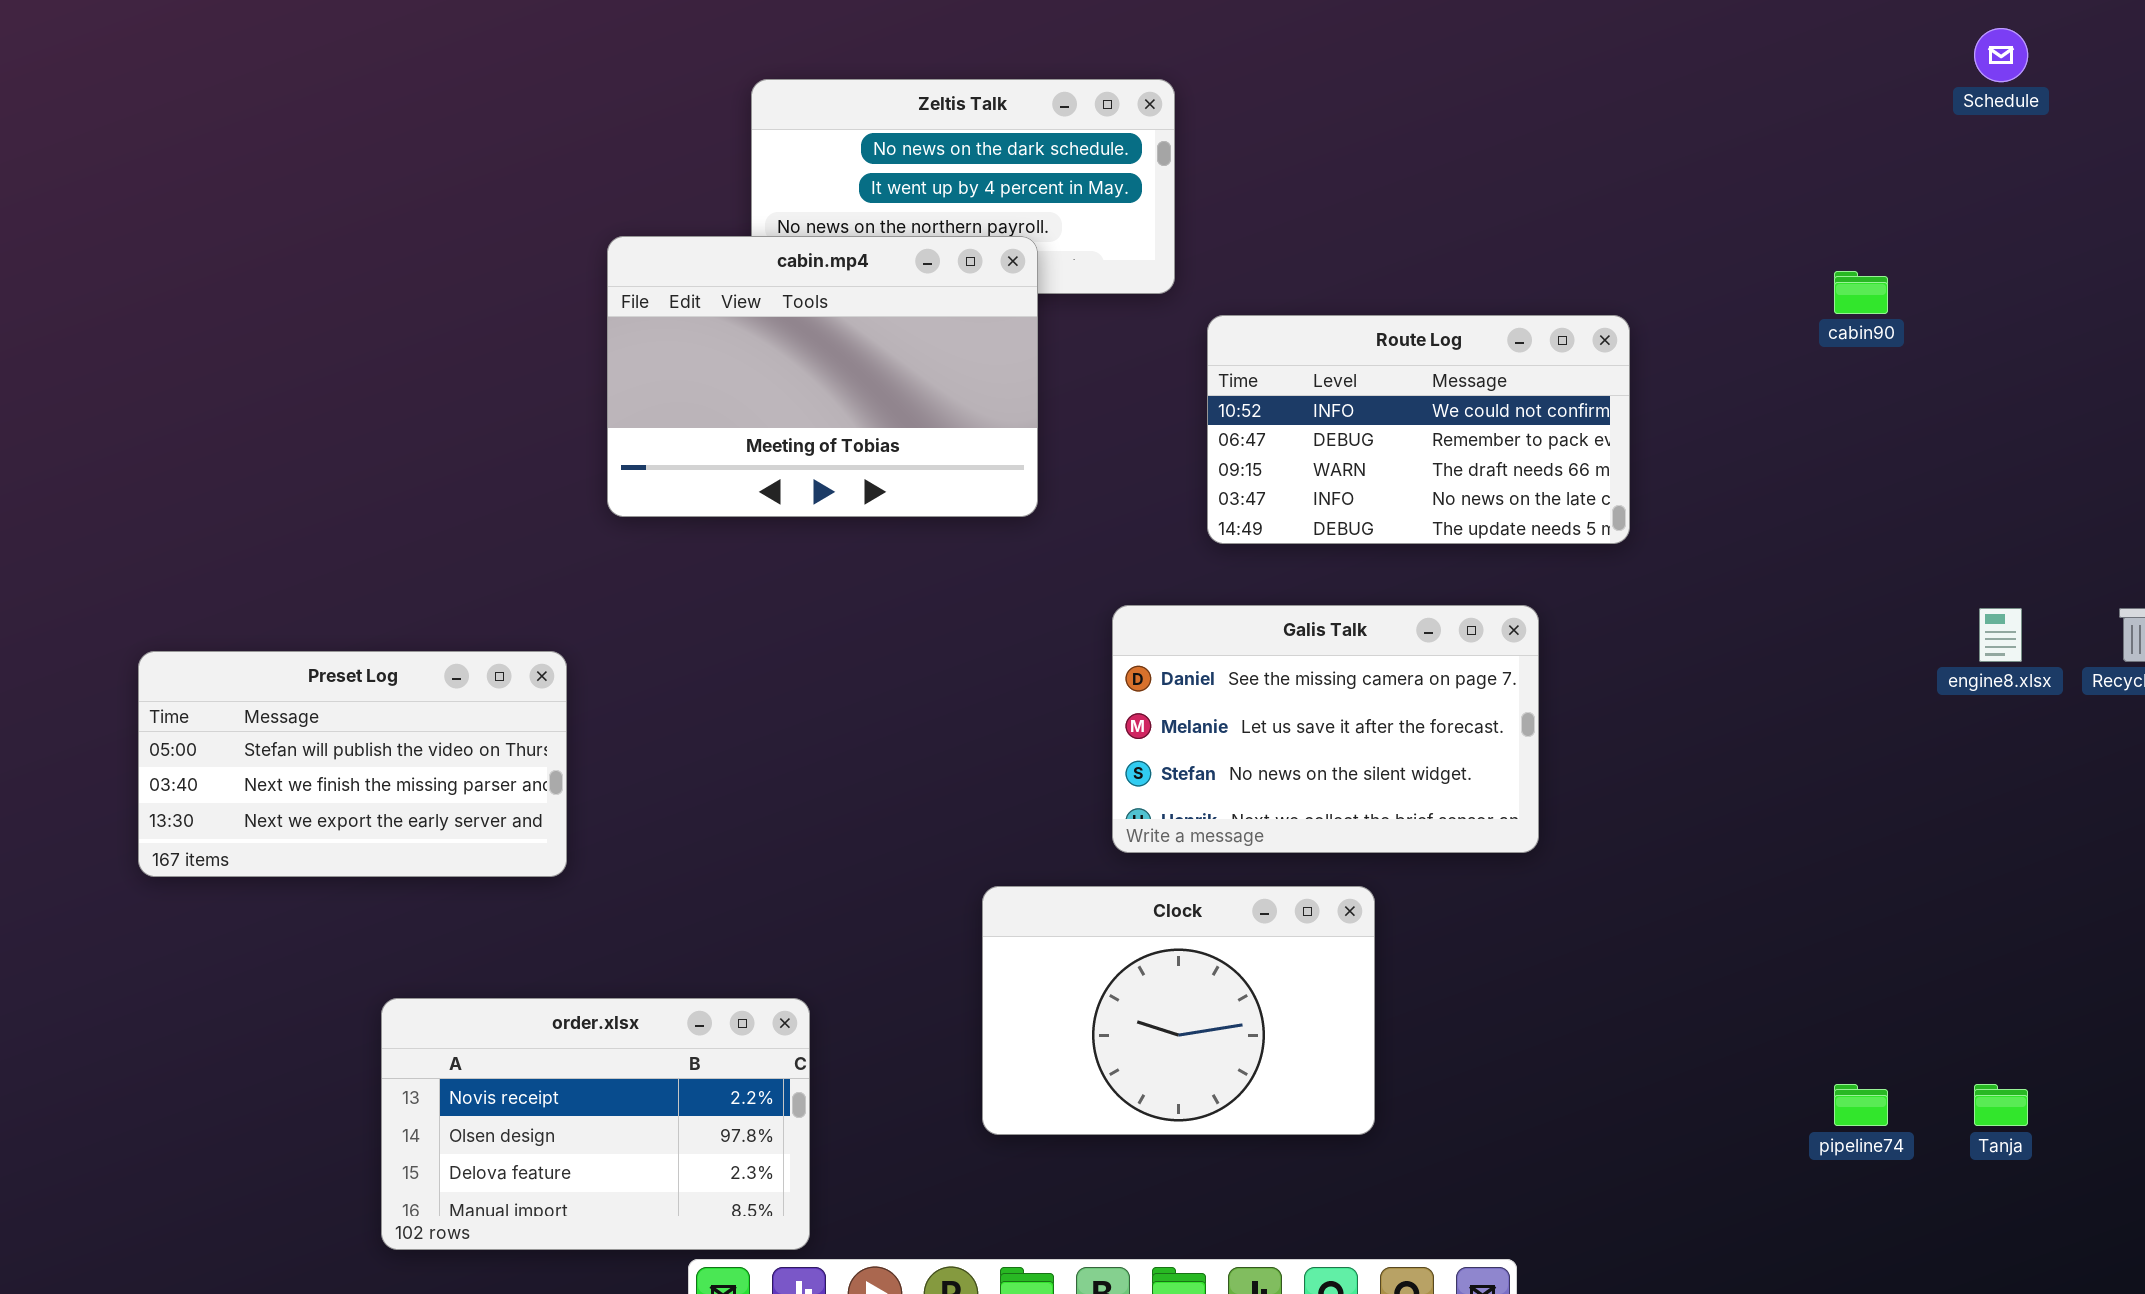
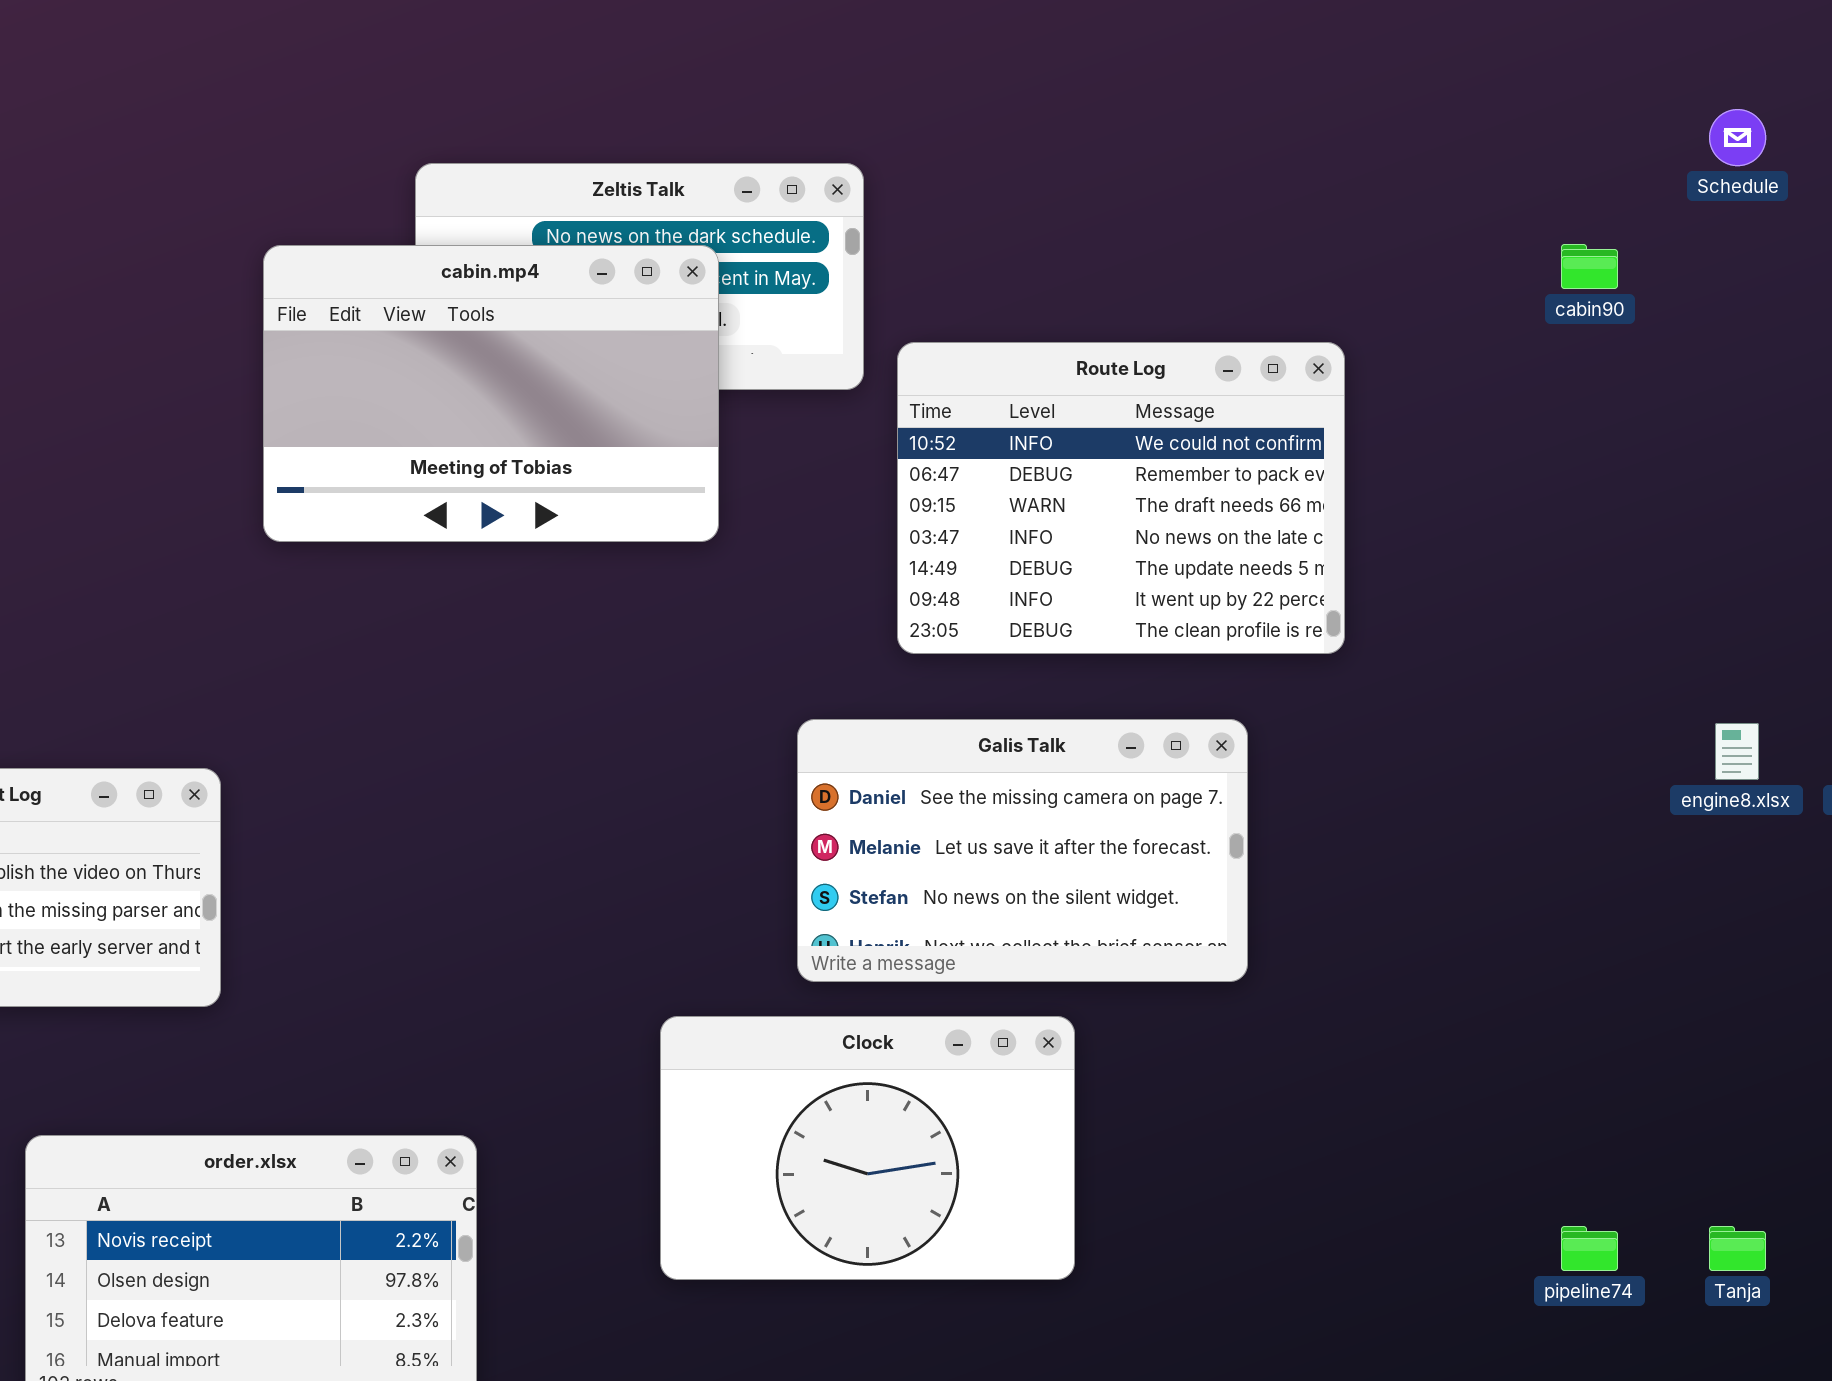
cabin.mp4: [607,236,1038,517] -> [263,245,719,542], moved
cabin90: [1834,271,1888,314] -> [1561,244,1618,289], moved
Route Log: [1207,315,1630,544] -> [897,342,1345,654], resized

